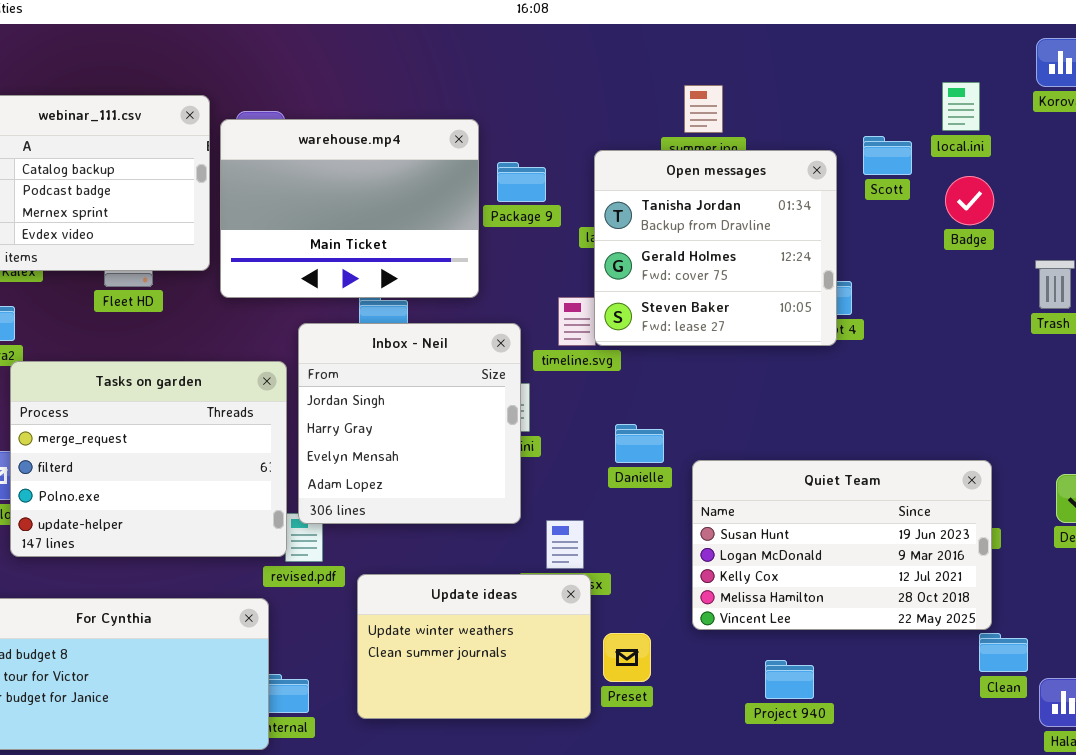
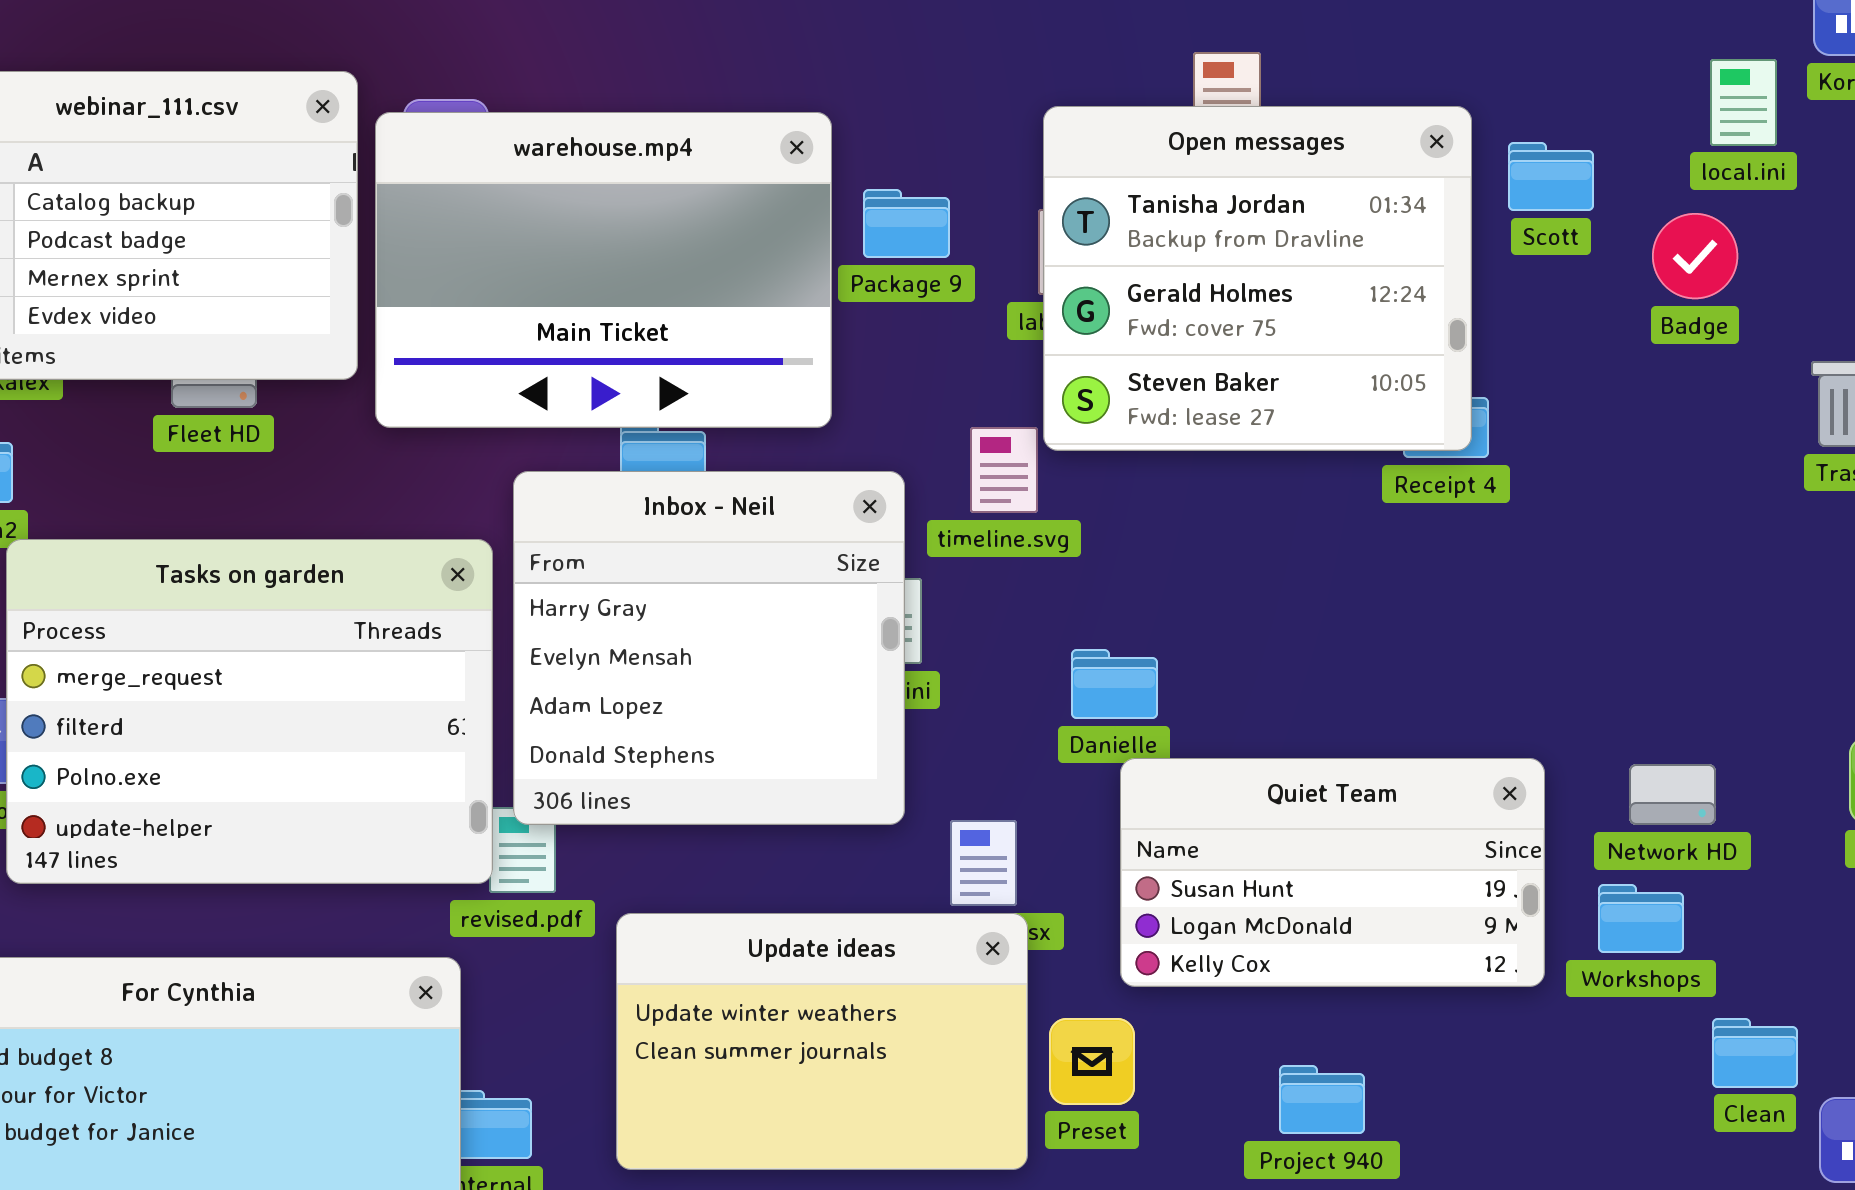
local.ini: [942,82,980,131] -> [1710,59,1777,146], moved
Open messages: [594,150,837,346] -> [1043,106,1472,451], moved
Inbox - Neil: [298,323,521,524] -> [513,471,905,825], scrolled down 1 row
Quiet Team: [692,460,992,630] -> [1120,758,1545,987], moved, resized
Project 940: [765,660,814,699] -> [1279,1065,1365,1134], moved

